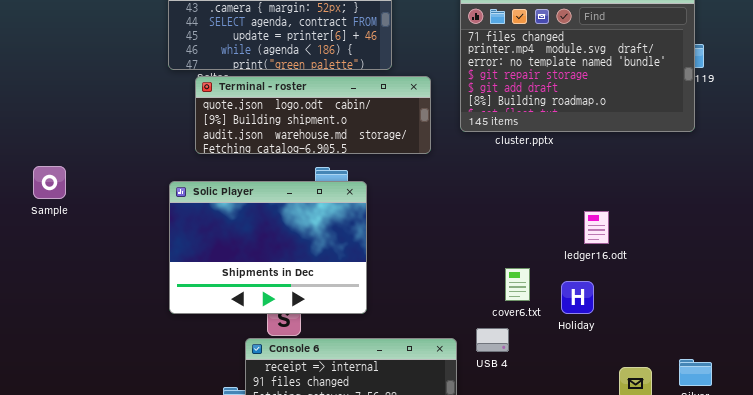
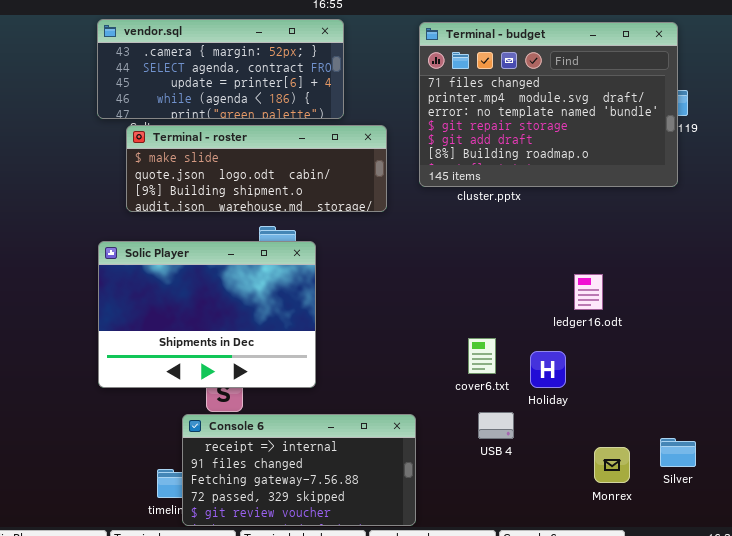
Terminal - roster: [195,76,431,154] -> [126,125,387,212], scrolled up 1 row
ledger16.odt: [584,211,609,244] -> [574,274,603,310], moved
USB 4: [476,328,509,352] -> [478,412,514,439], moved

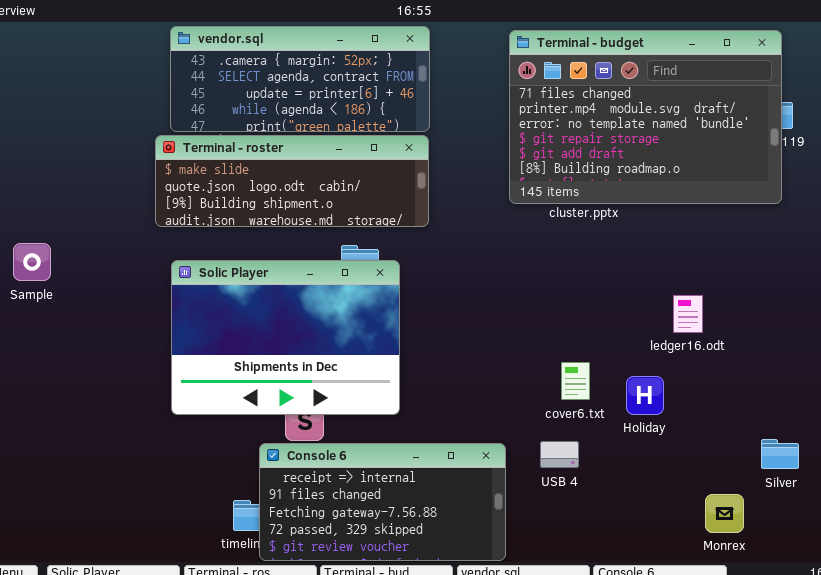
Terminal - roster: [126,125,387,212] -> [155,135,429,227], moved
USB 4: [478,412,514,439] -> [540,441,579,468], moved
Silver: [660,438,696,467] -> [761,439,799,469], moved
Monrex: [594,447,630,483] -> [705,494,744,533], moved

